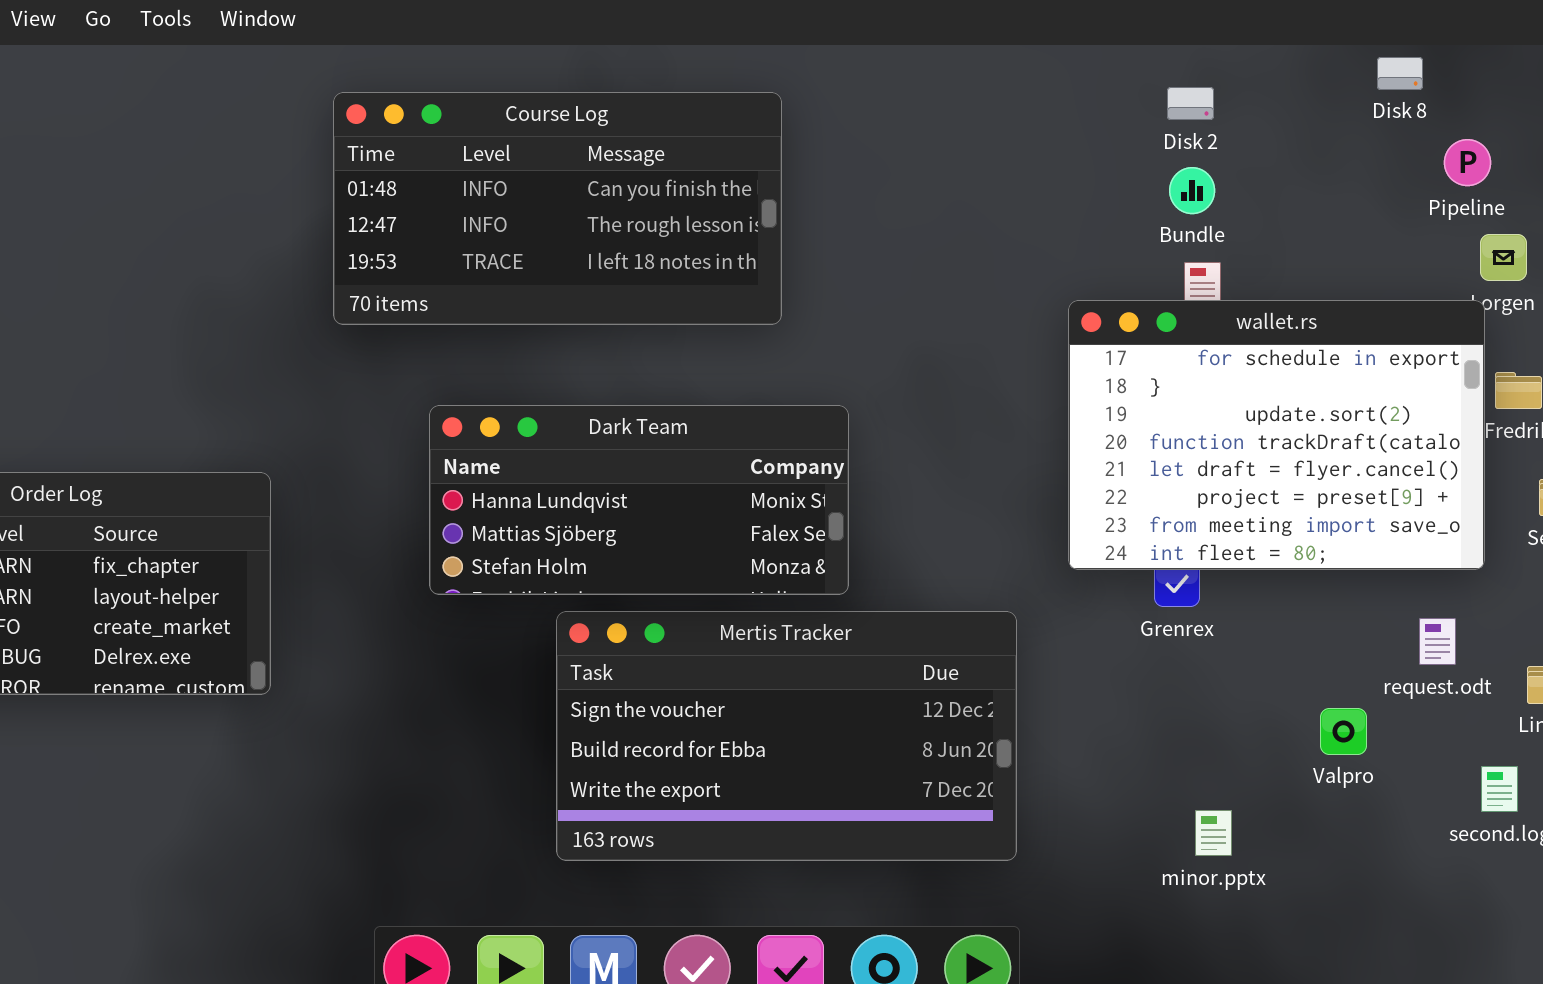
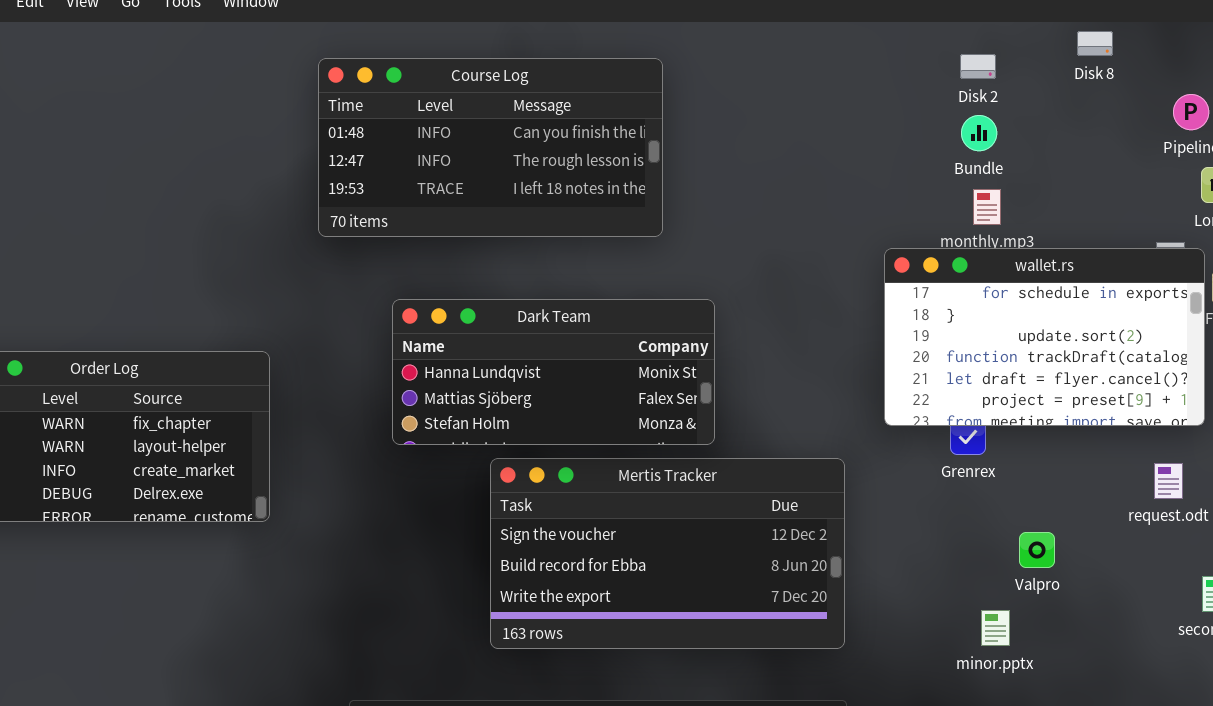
Disk 8: [1377,57,1423,90] -> [1077,31,1113,56], moved
wallet.rs: [1068,300,1485,570] -> [884,248,1205,426], resized
Valpro: [1320,708,1367,755] -> [1019,532,1055,568], moved

